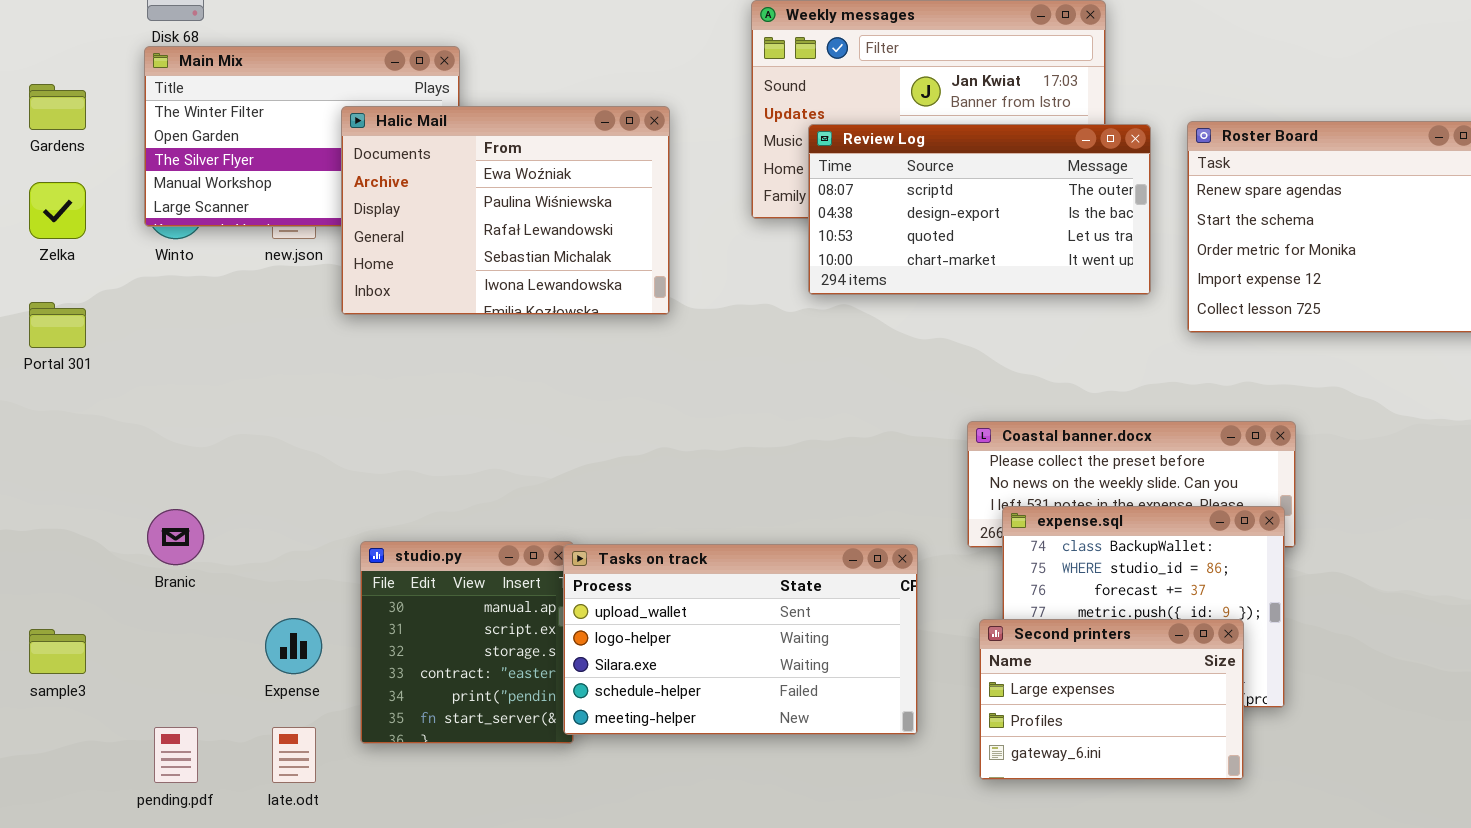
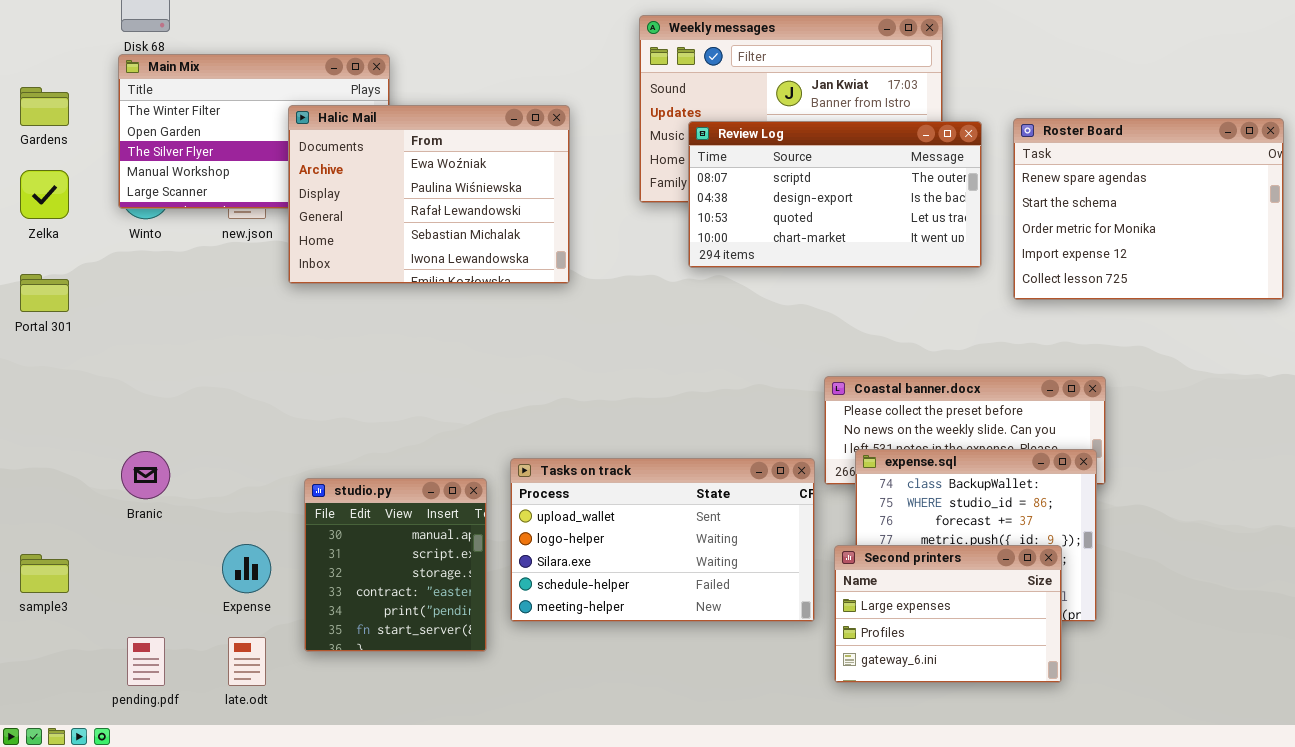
Tasks on track: [563,544,918,735] -> [510,458,815,622], moved

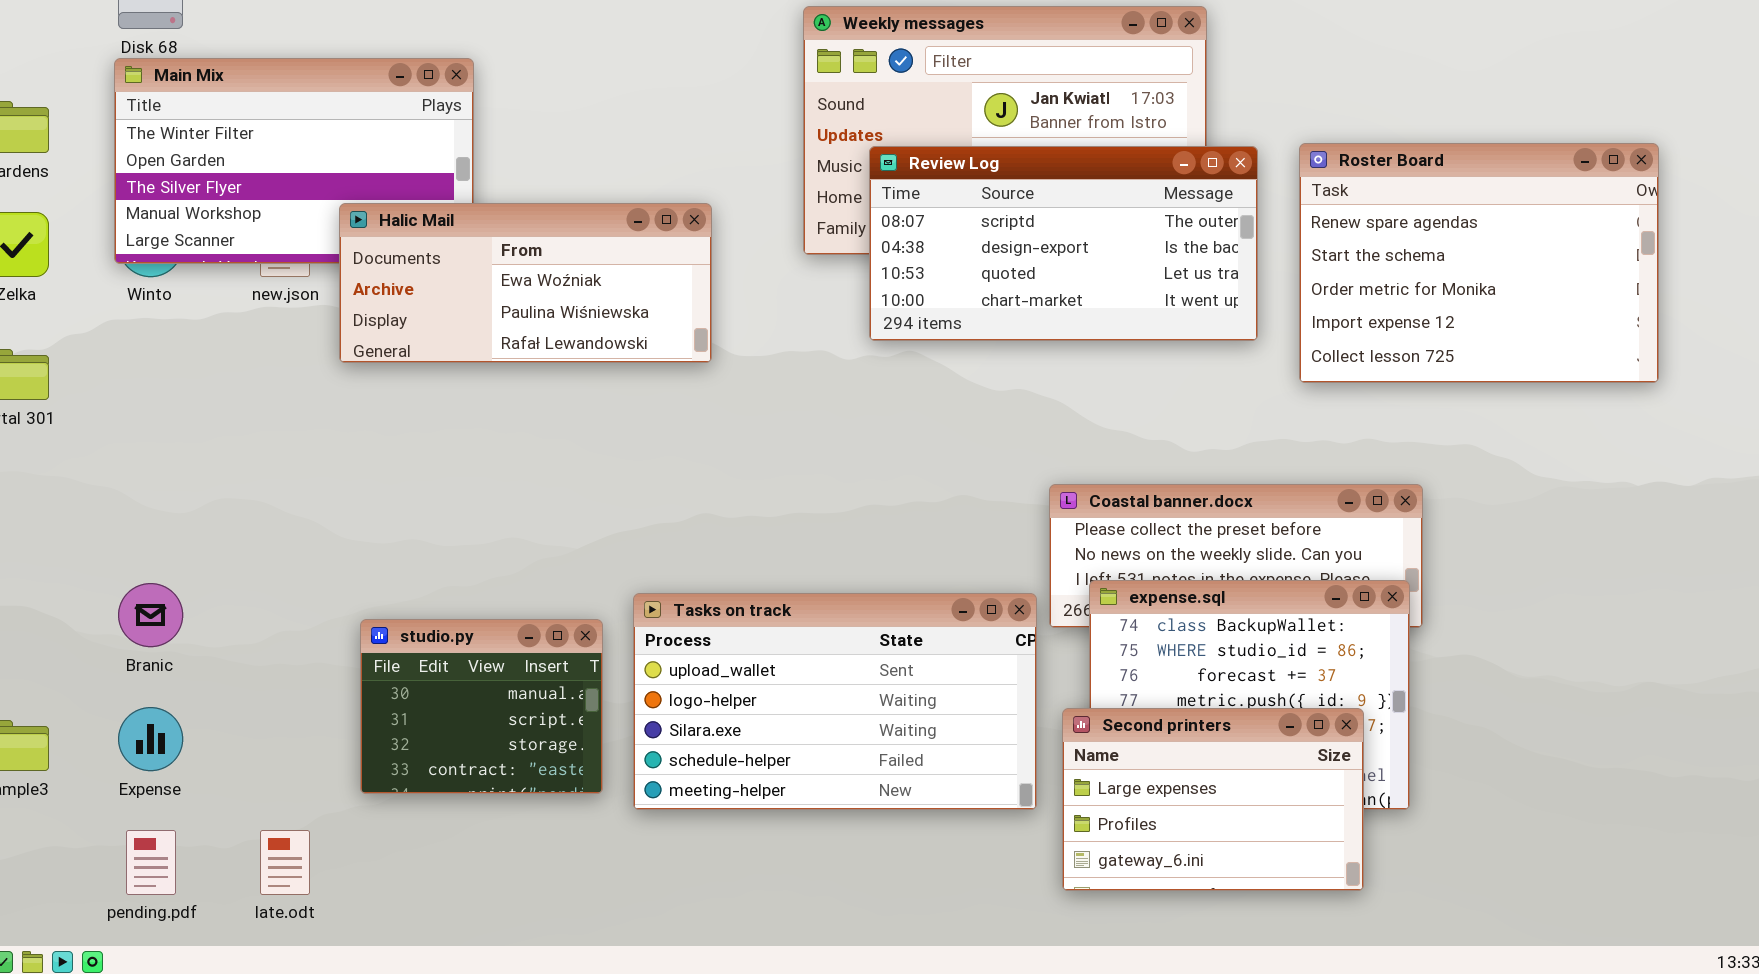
Halic Mail: [288,105,570,284] -> [339,203,712,363], resized
studio.py: [304,478,487,652] -> [360,619,603,794], resized
Expense: [222,544,271,593] -> [118,707,183,771], moved

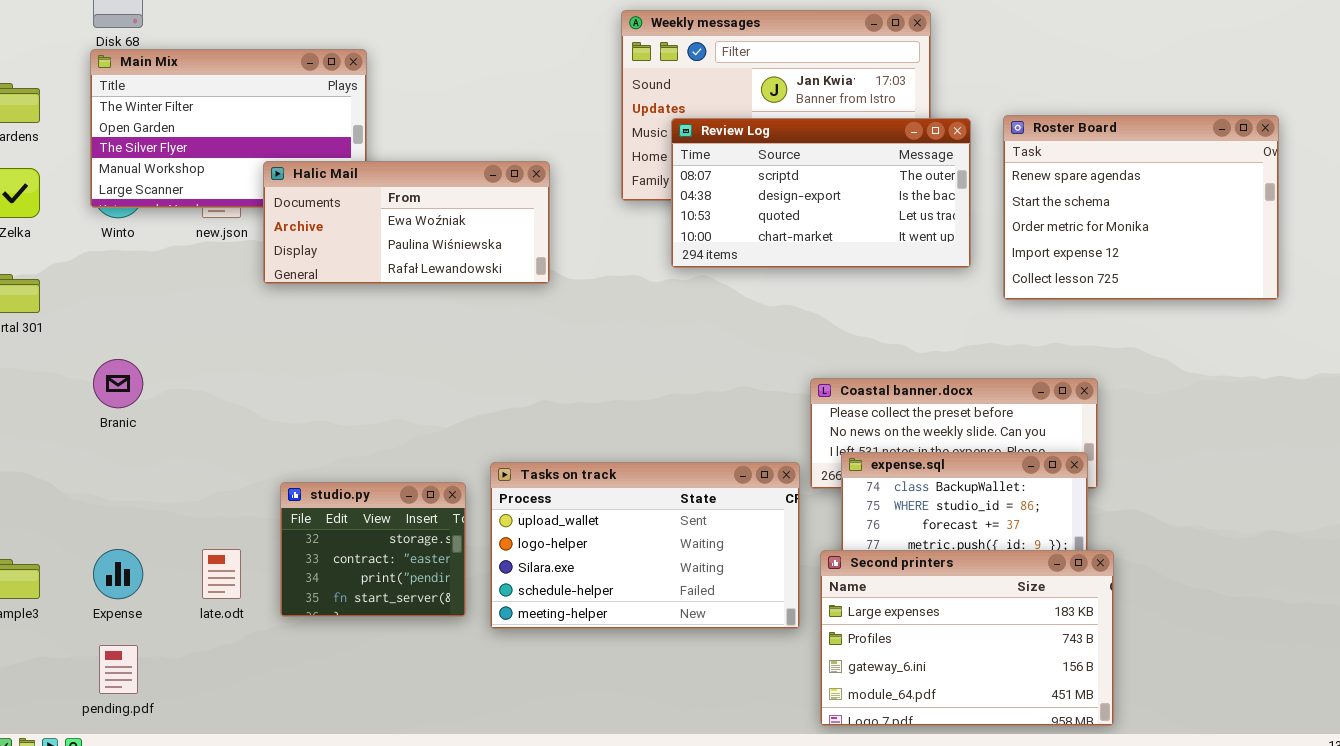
Branic: [118,583,183,647] -> [93,359,143,408], moved
studio.py: [360,619,603,794] -> [280,482,466,617], scrolled down 2 rows
Second printers: [1062,708,1364,891] -> [820,550,1114,726], resized
late.odt: [260,830,310,895] -> [202,549,241,599], moved

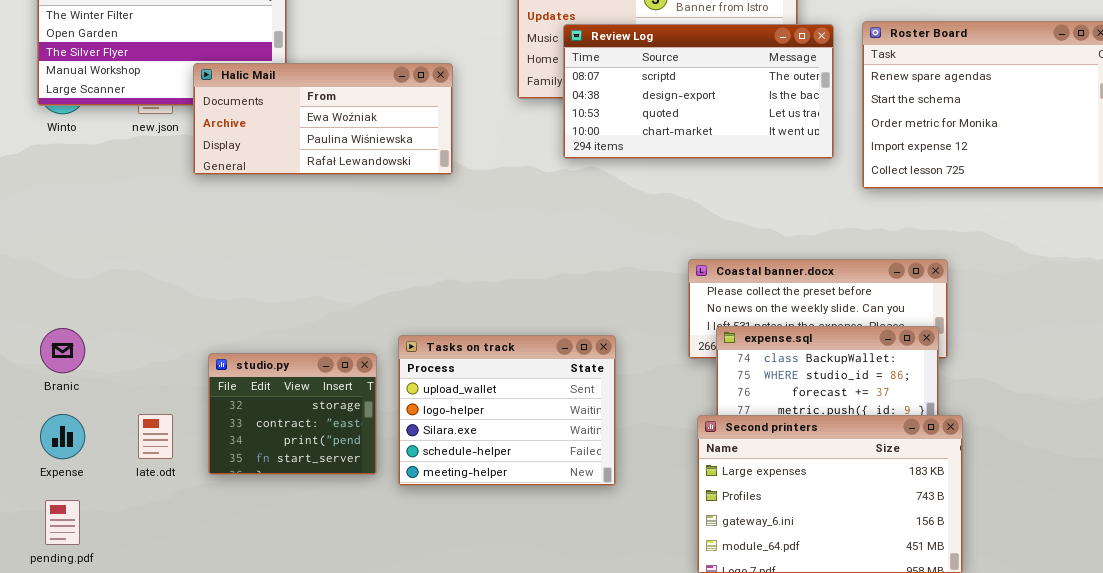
Branic: [93,359,143,408] -> [40,328,85,373], moved
Tasks on track: [490,462,800,629] -> [398,335,616,486], resized

